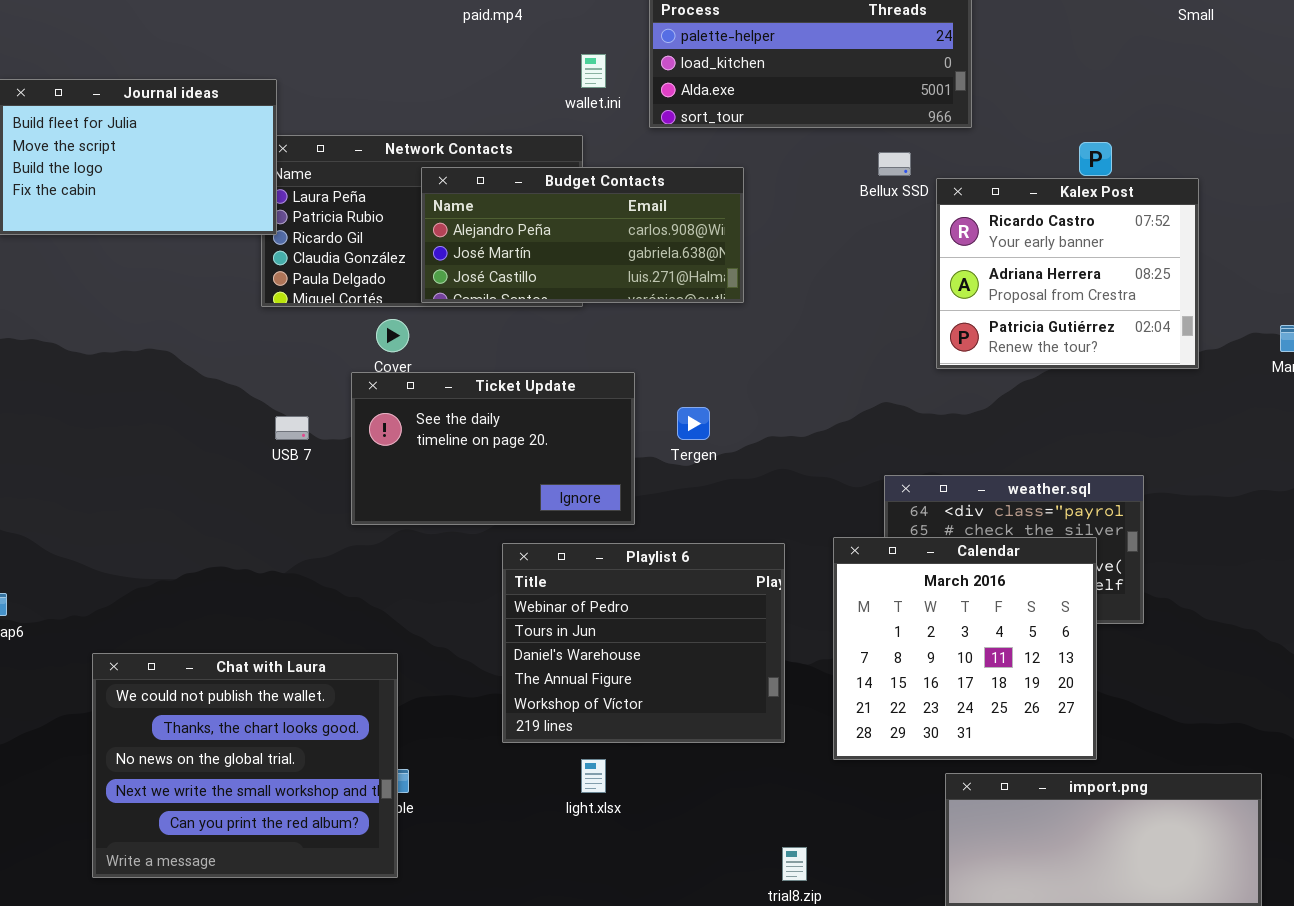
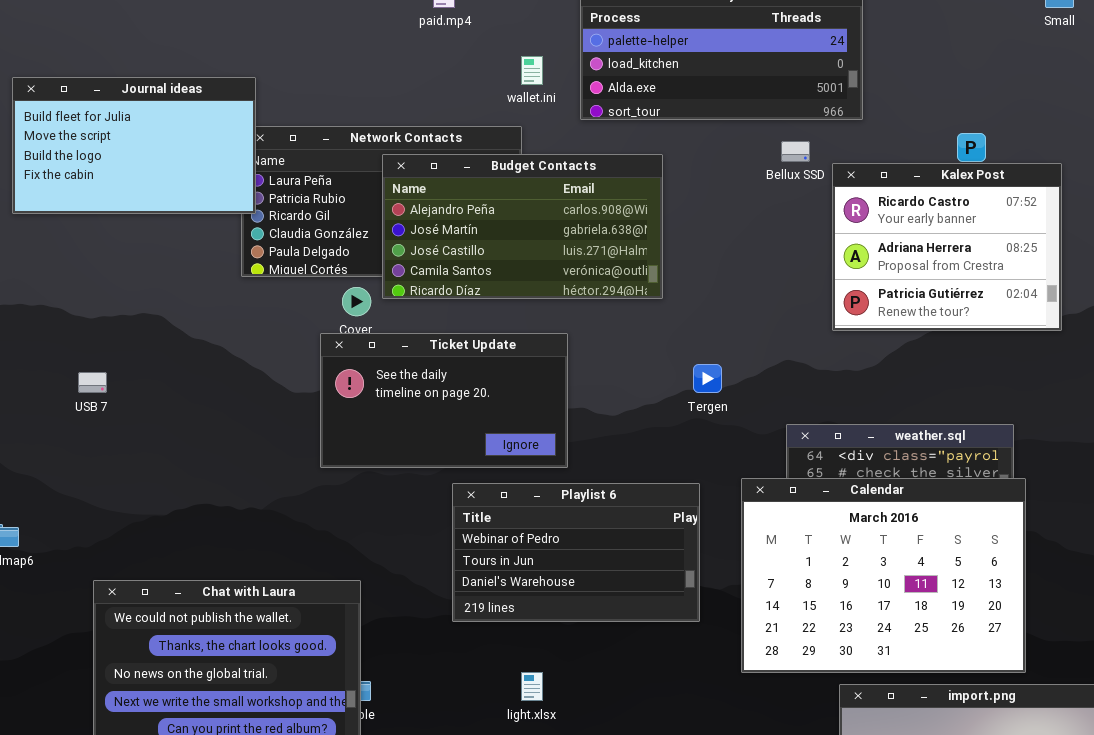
Budget Contacts: [421,167,744,303] -> [382,154,663,299], resized
Tergen: [677,407,710,440] -> [693,364,722,393], moved
USB 7: [275,416,309,440] -> [78,372,107,393], moved
Calendar: [833,537,1097,760] -> [741,478,1026,673], resized
Playlist 6: [502,543,785,743] -> [452,483,700,622], resized

